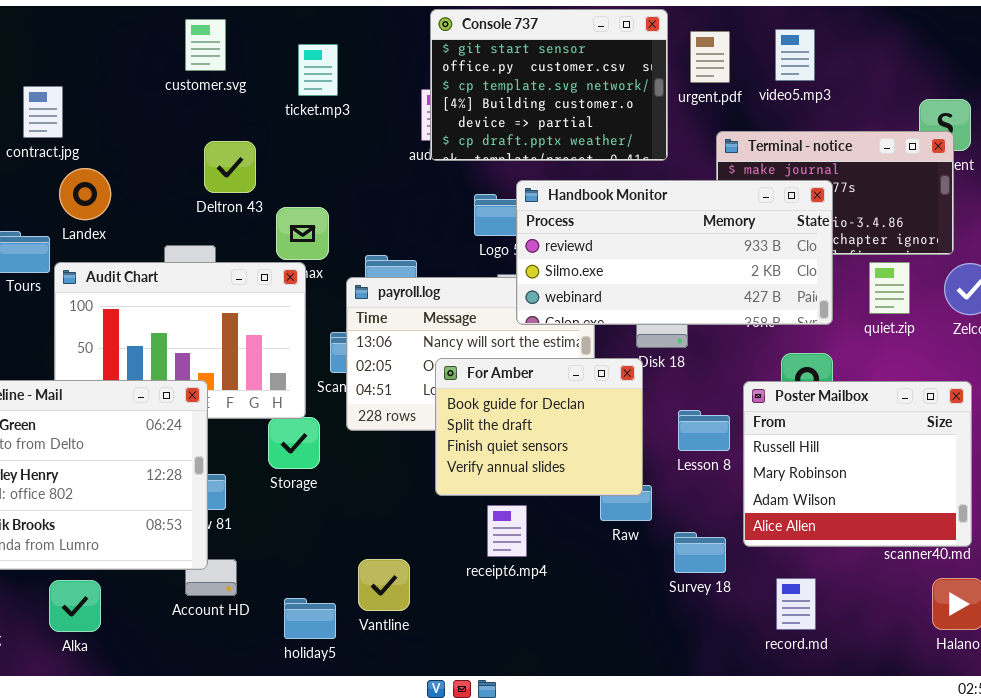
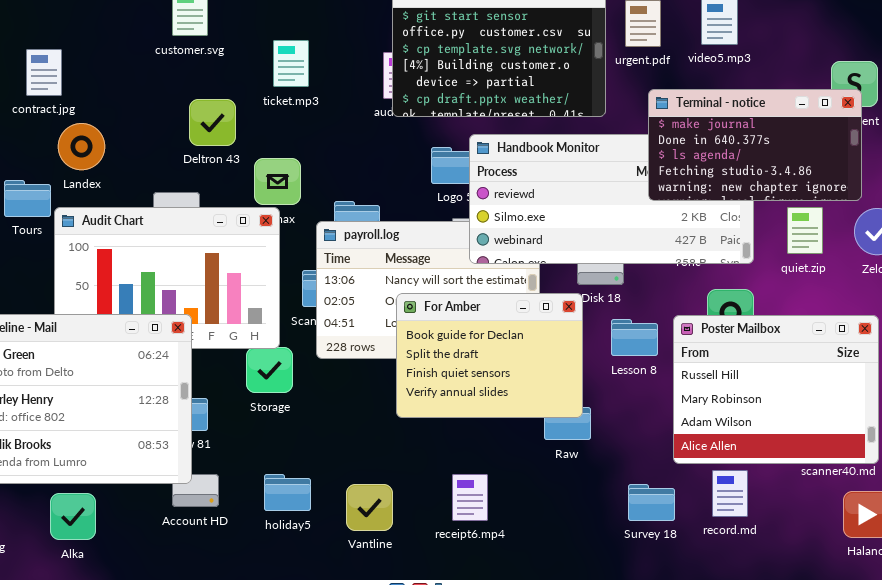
ticket.mp3: [298,44,338,96] -> [273,40,309,87], moved
Terminal - notice: [716,131,954,255] -> [648,89,862,201], raised
Lesson 8: [678,410,730,451] -> [611,319,658,356], moved
receipt6.mp4: [487,505,527,557] -> [452,474,488,521], moved
Survey 18: [674,532,726,573] -> [628,484,675,521], moved
Vantline: [358,559,410,611] -> [346,484,393,531], moved
record.md: [776,578,816,630] -> [712,470,748,517], moved
holiday5: [284,598,336,639] -> [264,474,311,511], moved

